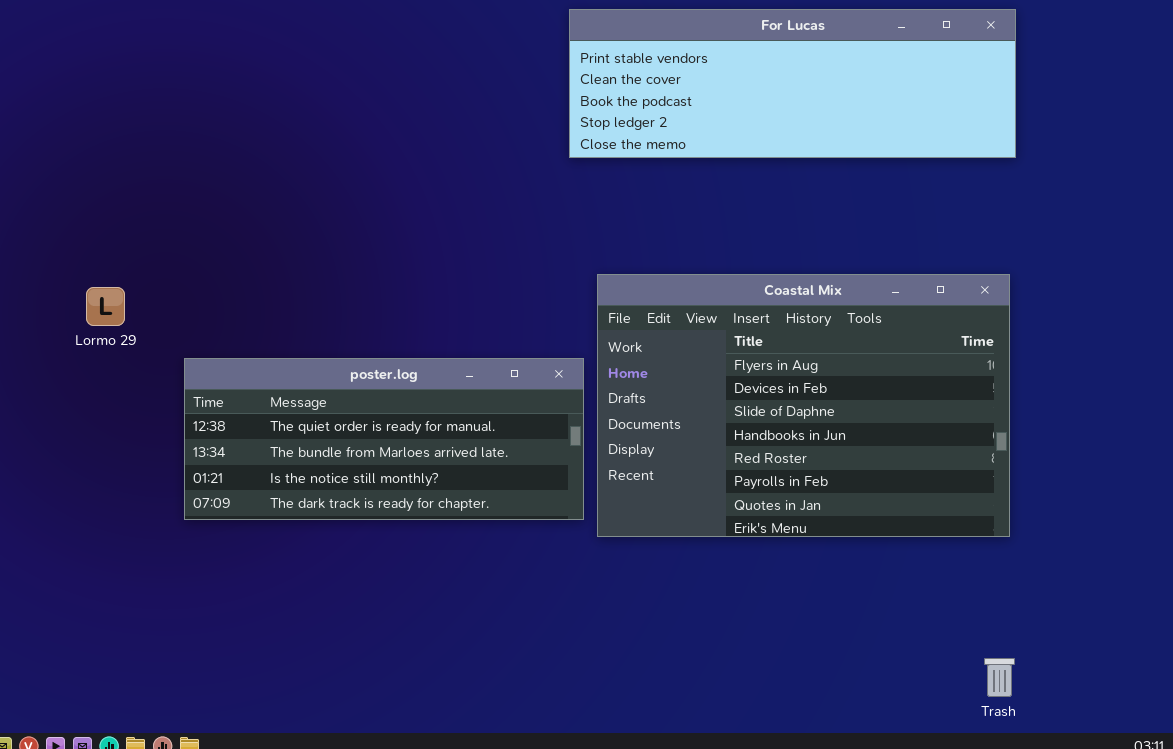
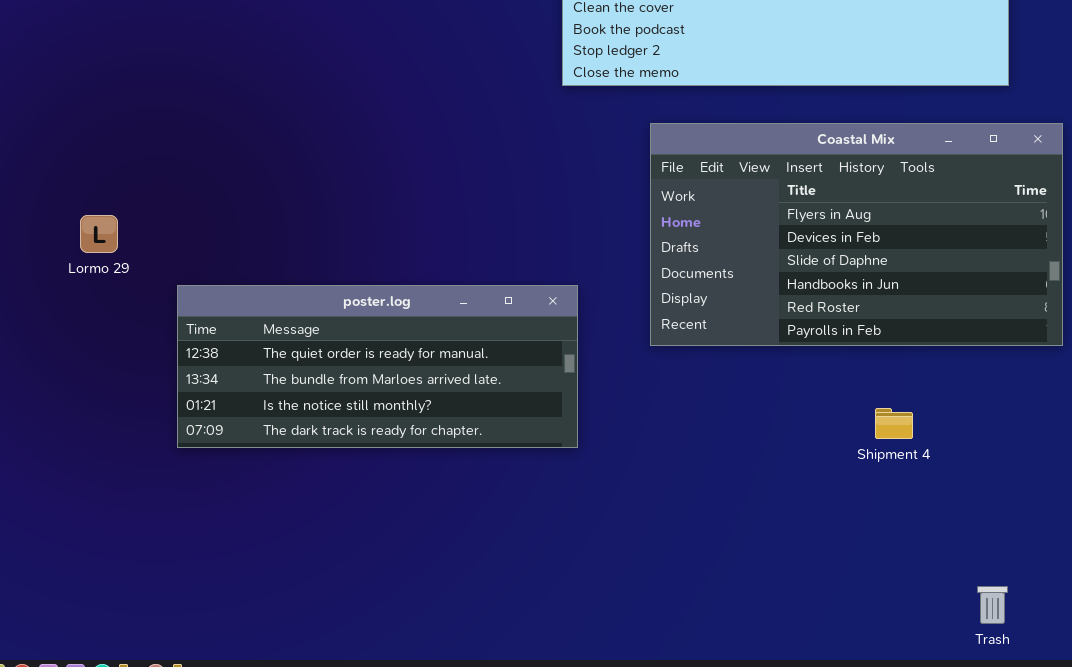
Coastal Mix: [597,274,1010,537] -> [650,123,1063,346], moved, resized

